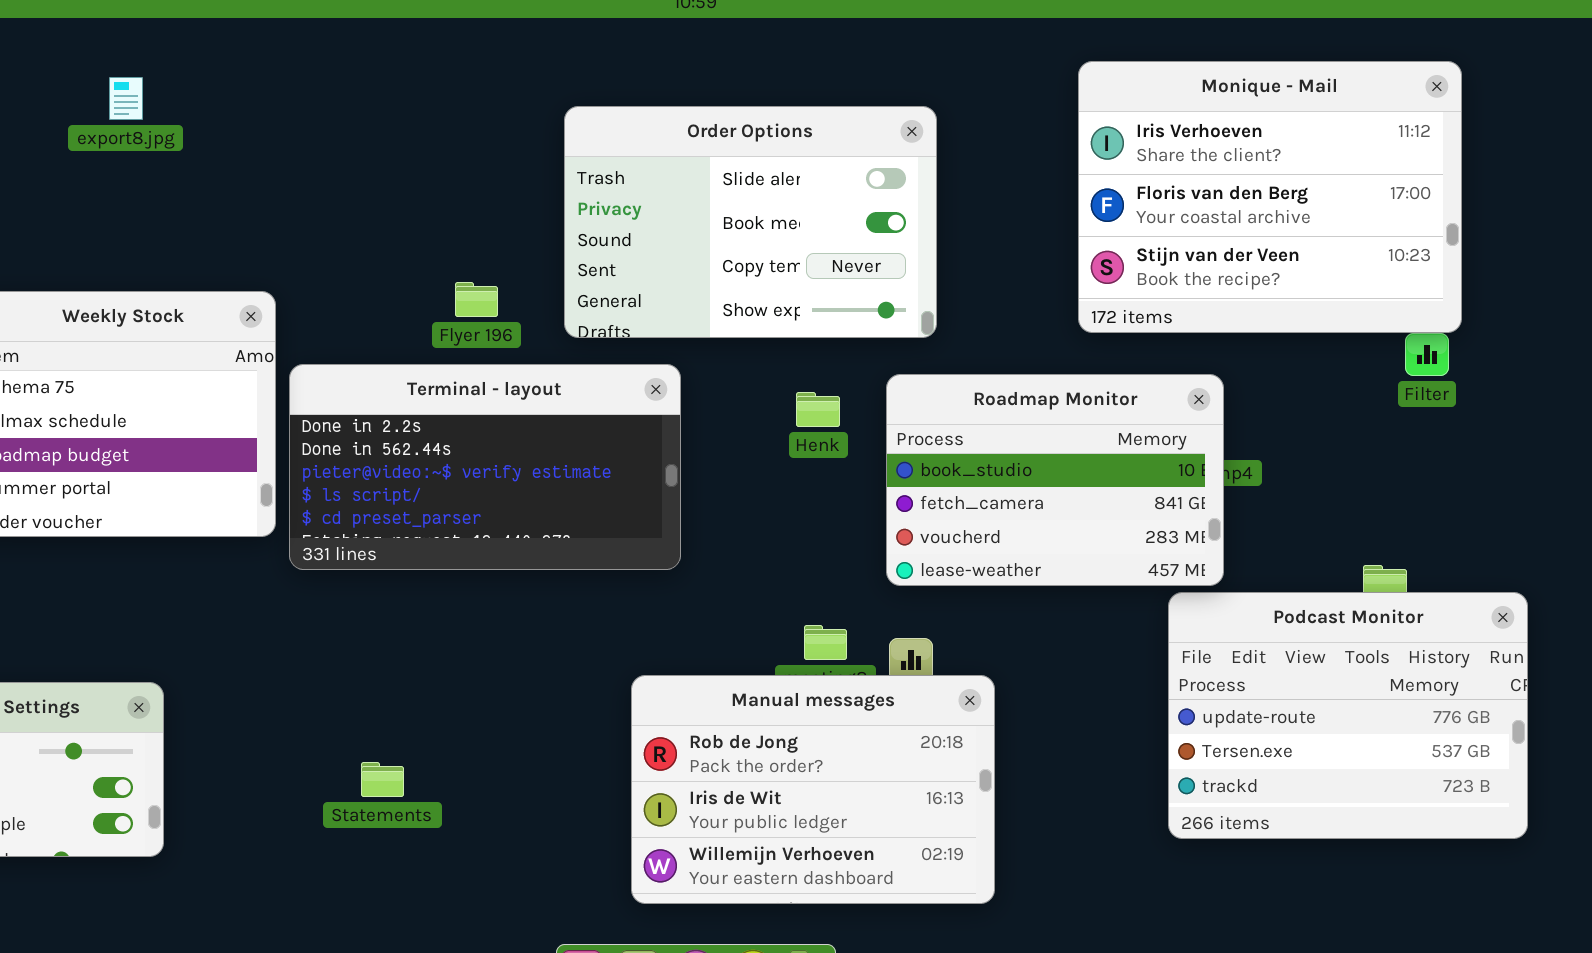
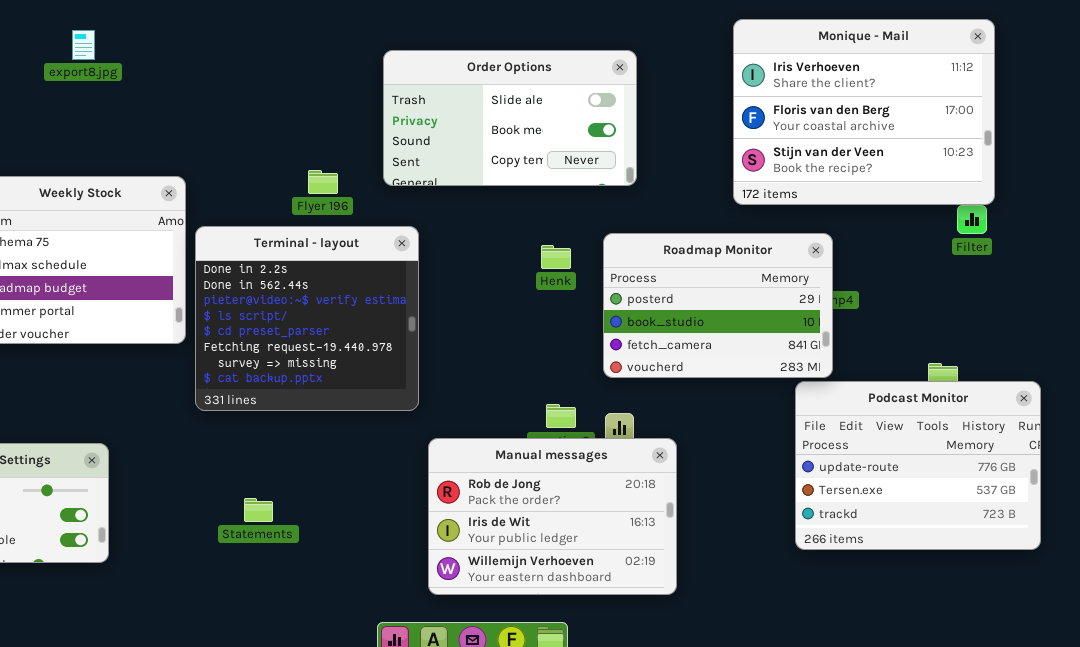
Order Options: [564,106,937,338] -> [383,50,637,186], resized
Terminal - layout: [289,364,681,570] -> [195,226,419,411], resized
Roadmap Monitor: [886,374,1224,586] -> [603,233,833,378], scrolled up 1 row

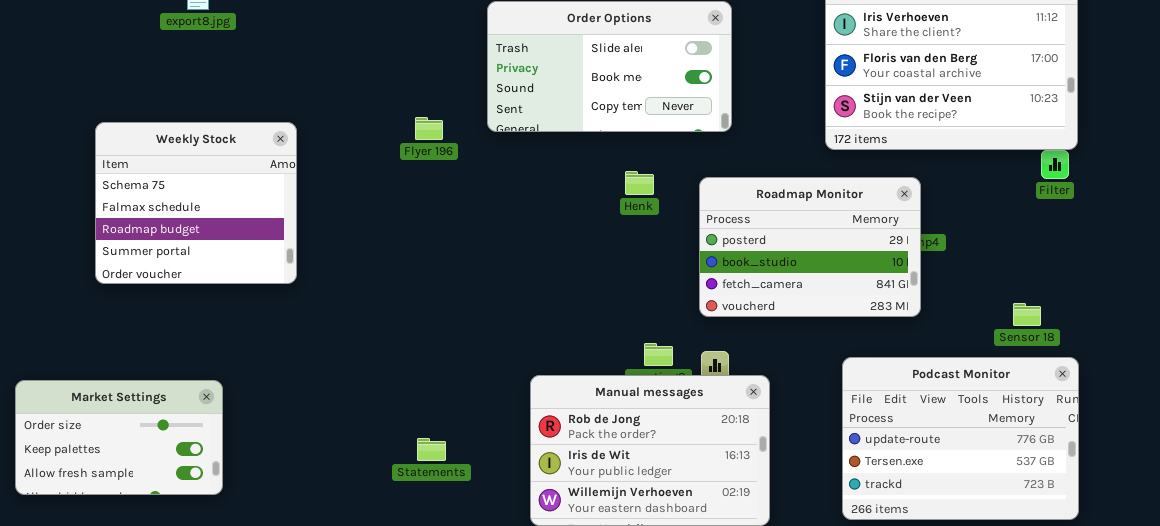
Terminal - layout: [195,226,419,411] -> none, closed
Henk: [541,245,571,269] -> [625,171,654,195], moved
Podcast Monitor: [795,381,1041,550] -> [842,357,1079,520], moved
Statements: [244,498,273,522] -> [417,438,446,461], moved

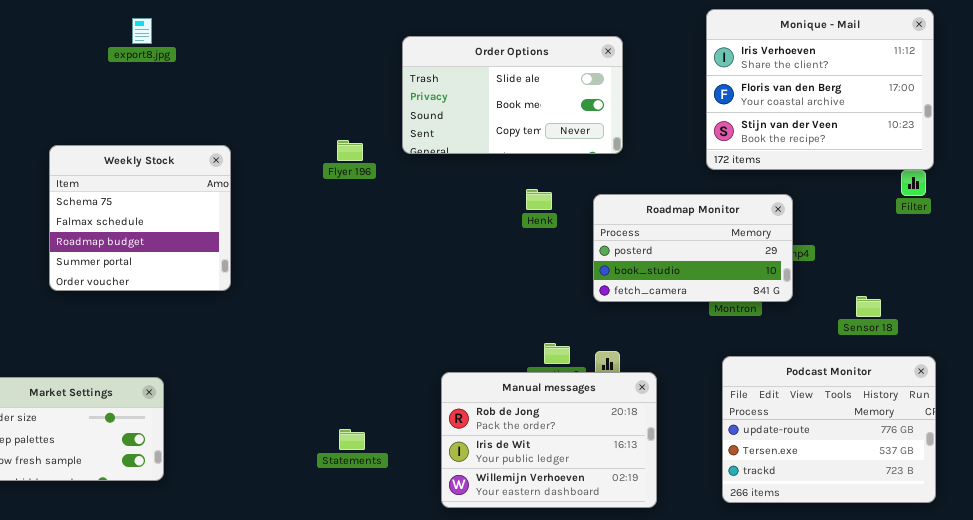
Roadmap Monitor: [699,177,921,317] -> [593,194,793,302], resized
Sensor 18: [1013,303,1041,326] -> [856,296,881,317], moved

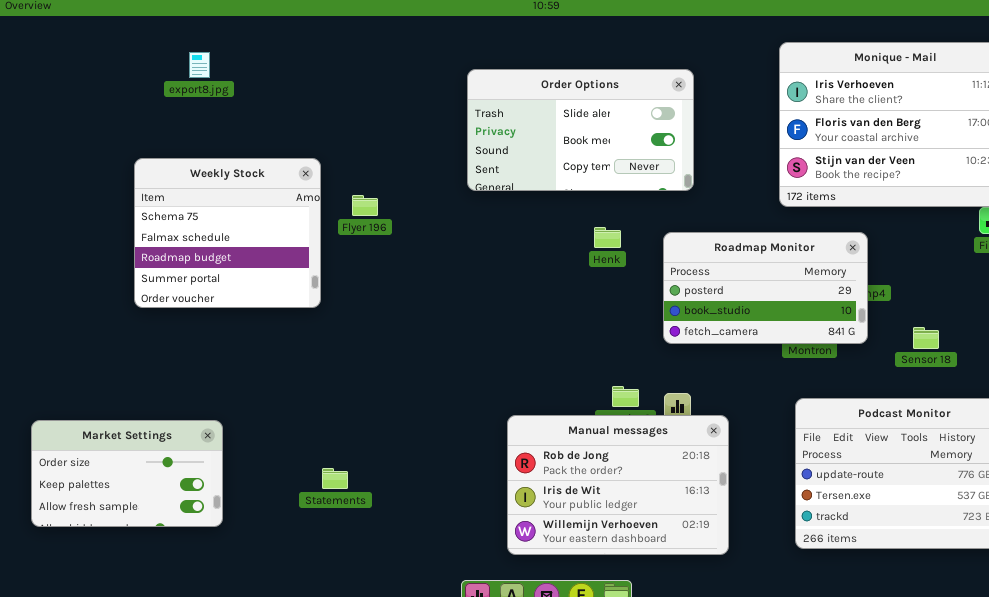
Flyer 196: [337,140,363,161] -> [352,195,378,216], moved
Weekly Stock: [49,145,231,291] -> [134,158,321,308], moved
Sensor 18: [856,296,881,317] -> [913,327,939,349], moved
Statements: [339,429,365,450] -> [322,468,348,489], moved

